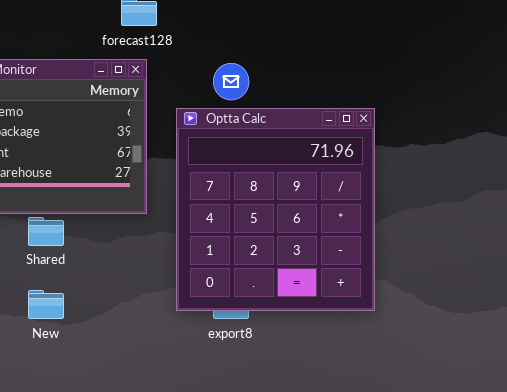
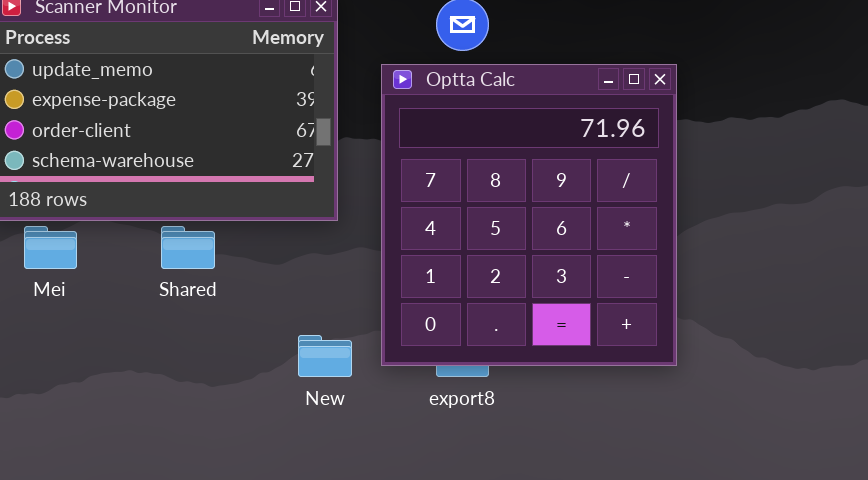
New: [28,290,64,319] -> [298,335,352,377], moved

